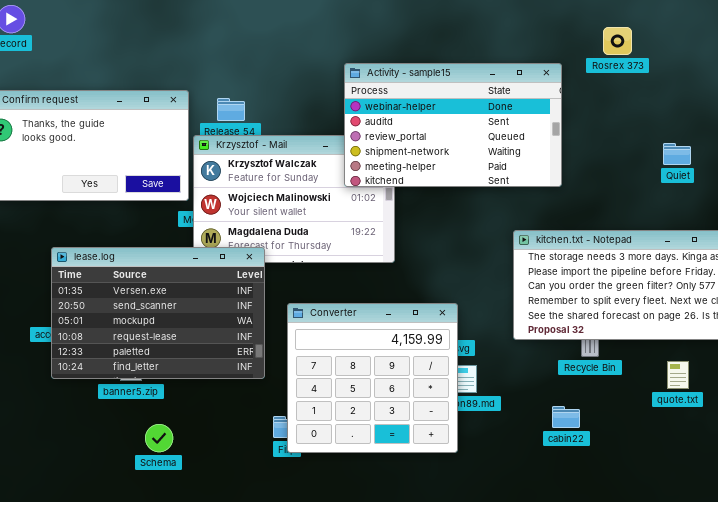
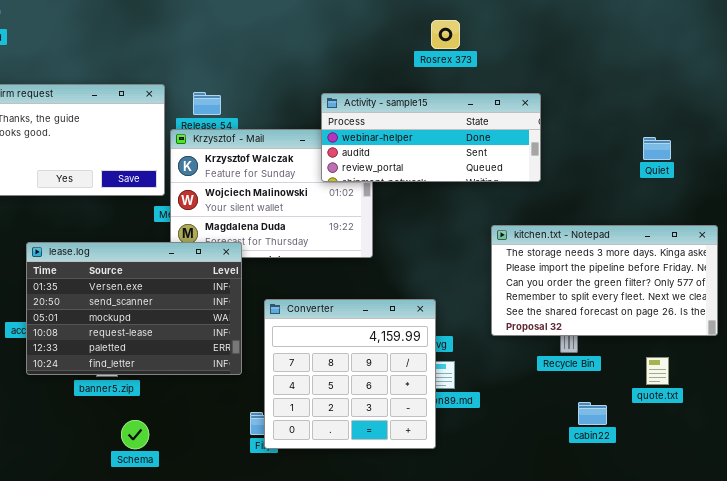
Rosrex 373: [603,27,632,55] -> [431,20,460,49], moved
Activity - sample15: [344,63,562,187] -> [321,93,541,182], resized
cabin22: [552,406,580,428] -> [578,402,607,425], moved

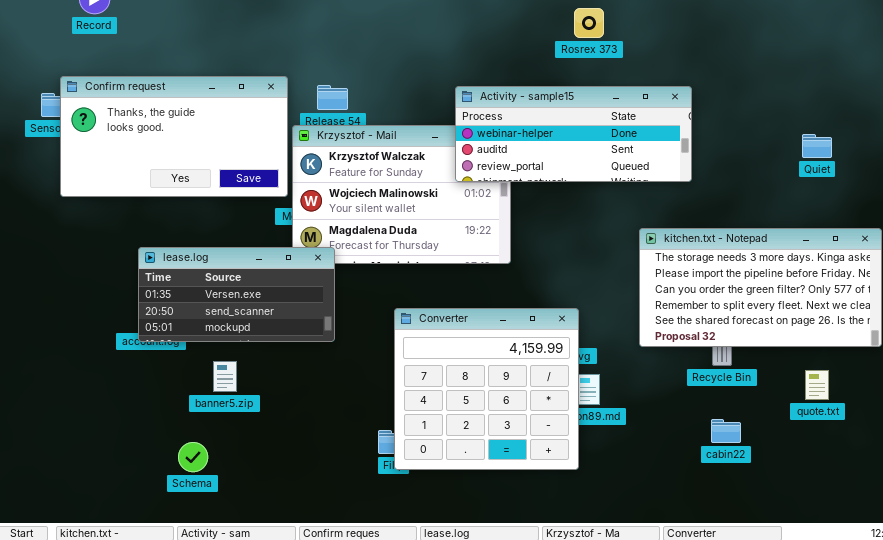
lease.log: [26,242,242,375] -> [138,247,335,342], resized
cabin22: [578,402,607,425] -> [711,419,741,443], moved
Schema: [121,420,149,449] -> [178,442,208,472], moved

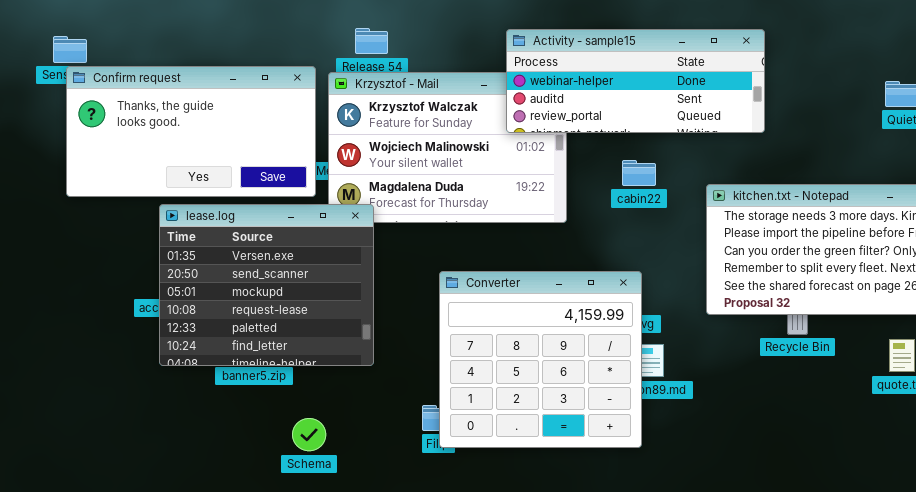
Confirm request: [60,76,288,197] -> [66,66,316,197], moved
lease.log: [138,247,335,342] -> [159,204,374,366], resized
cabin22: [711,419,741,443] -> [622,160,656,186], moved
Schema: [178,442,208,472] -> [292,418,326,451], moved

